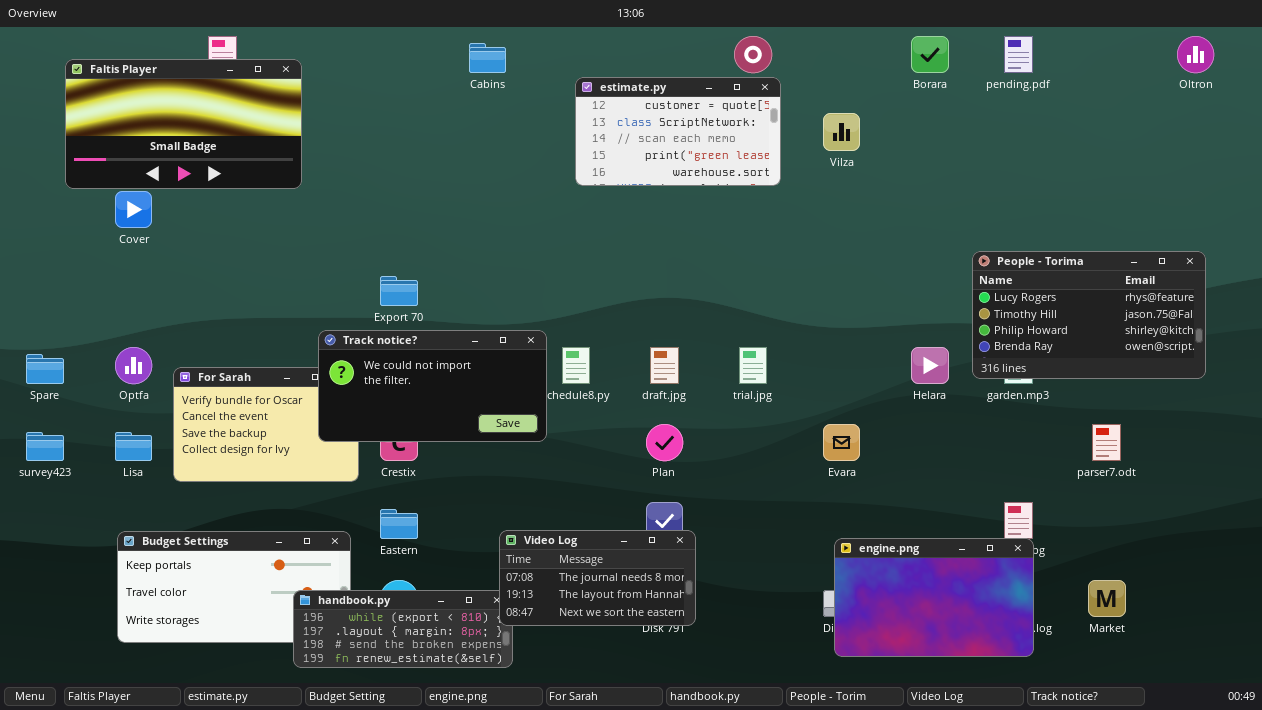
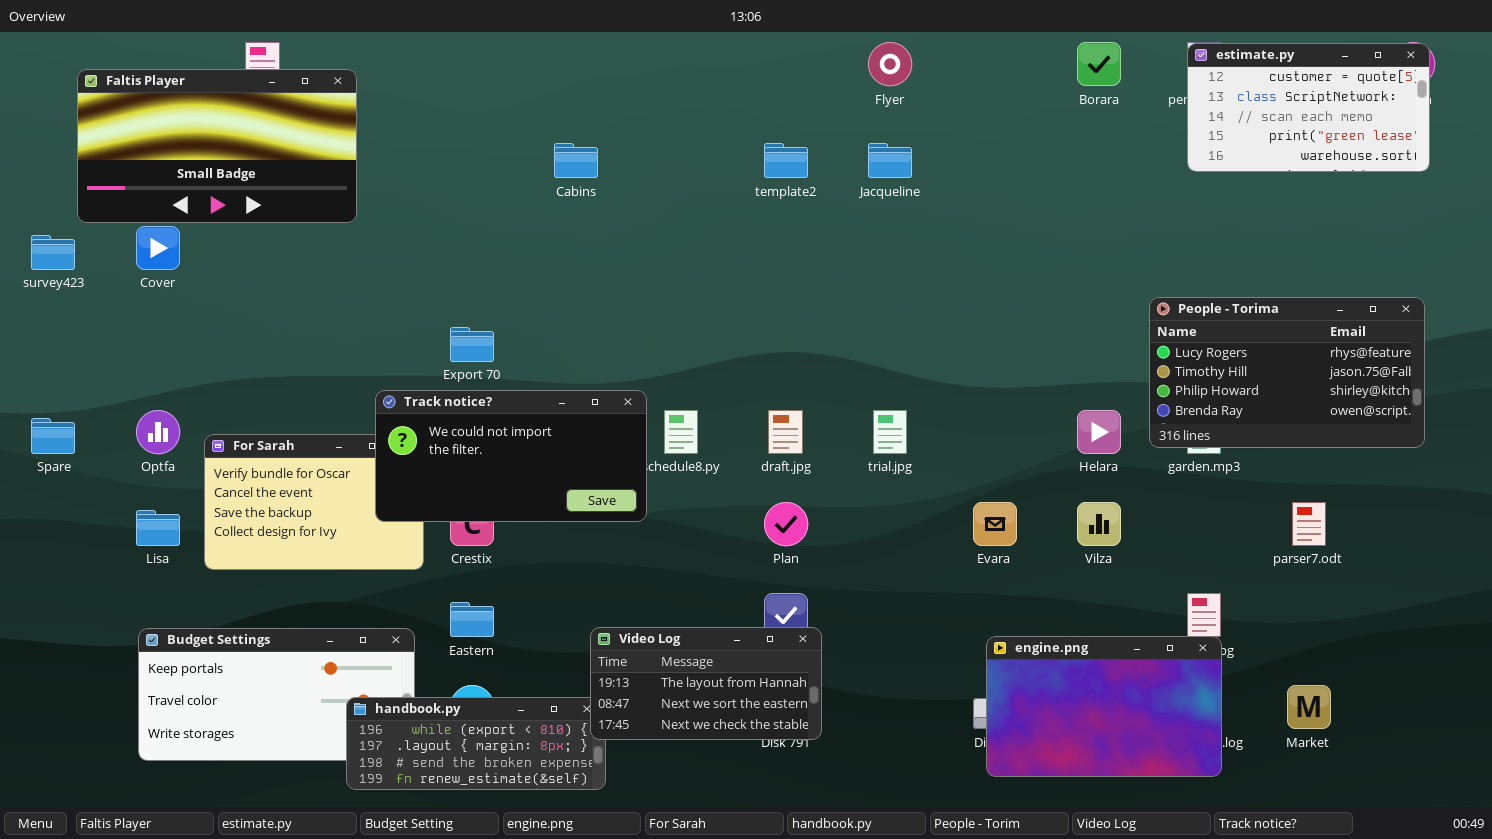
Cabins: [469,43,506,73] -> [554,143,598,178], moved
estimate.py: [575,77,781,186] -> [1187,43,1430,172], moved
Vilza: [823,113,860,151] -> [1077,502,1121,546], moved
survey423: [26,432,64,461] -> [31,235,75,270], moved
Video Log: [499,530,696,626] -> [590,627,822,740], scrolled down 1 row

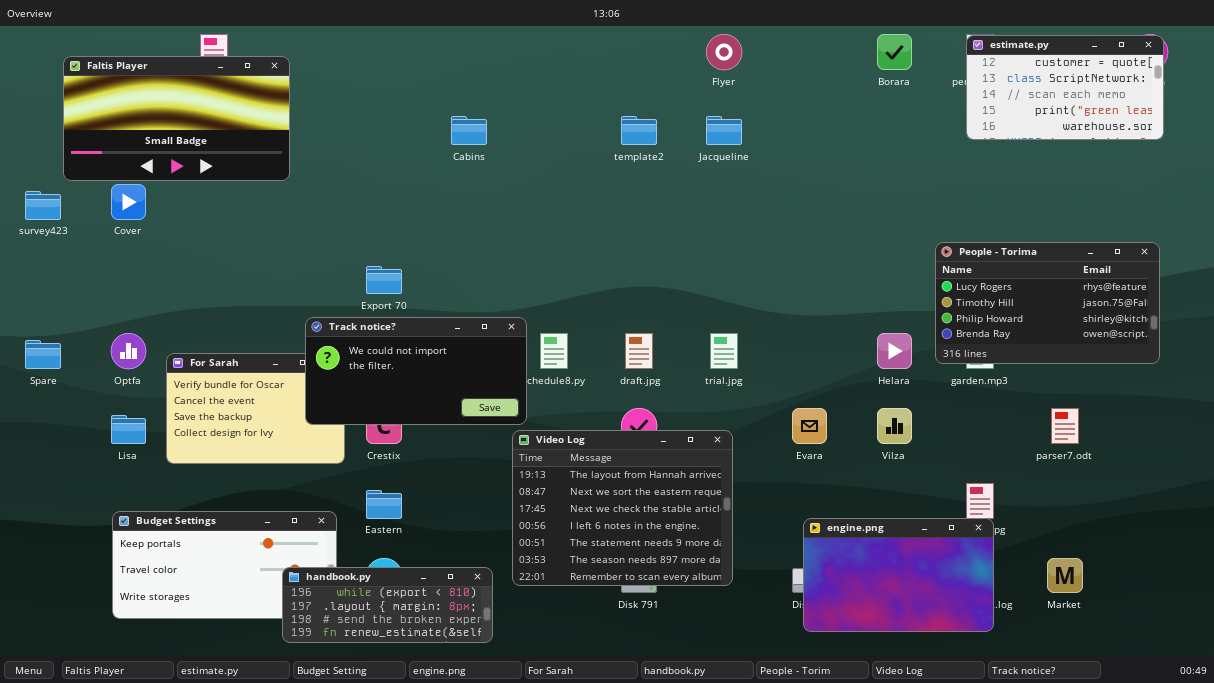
Video Log: [590,627,822,740] -> [512,430,733,586], moved, resized

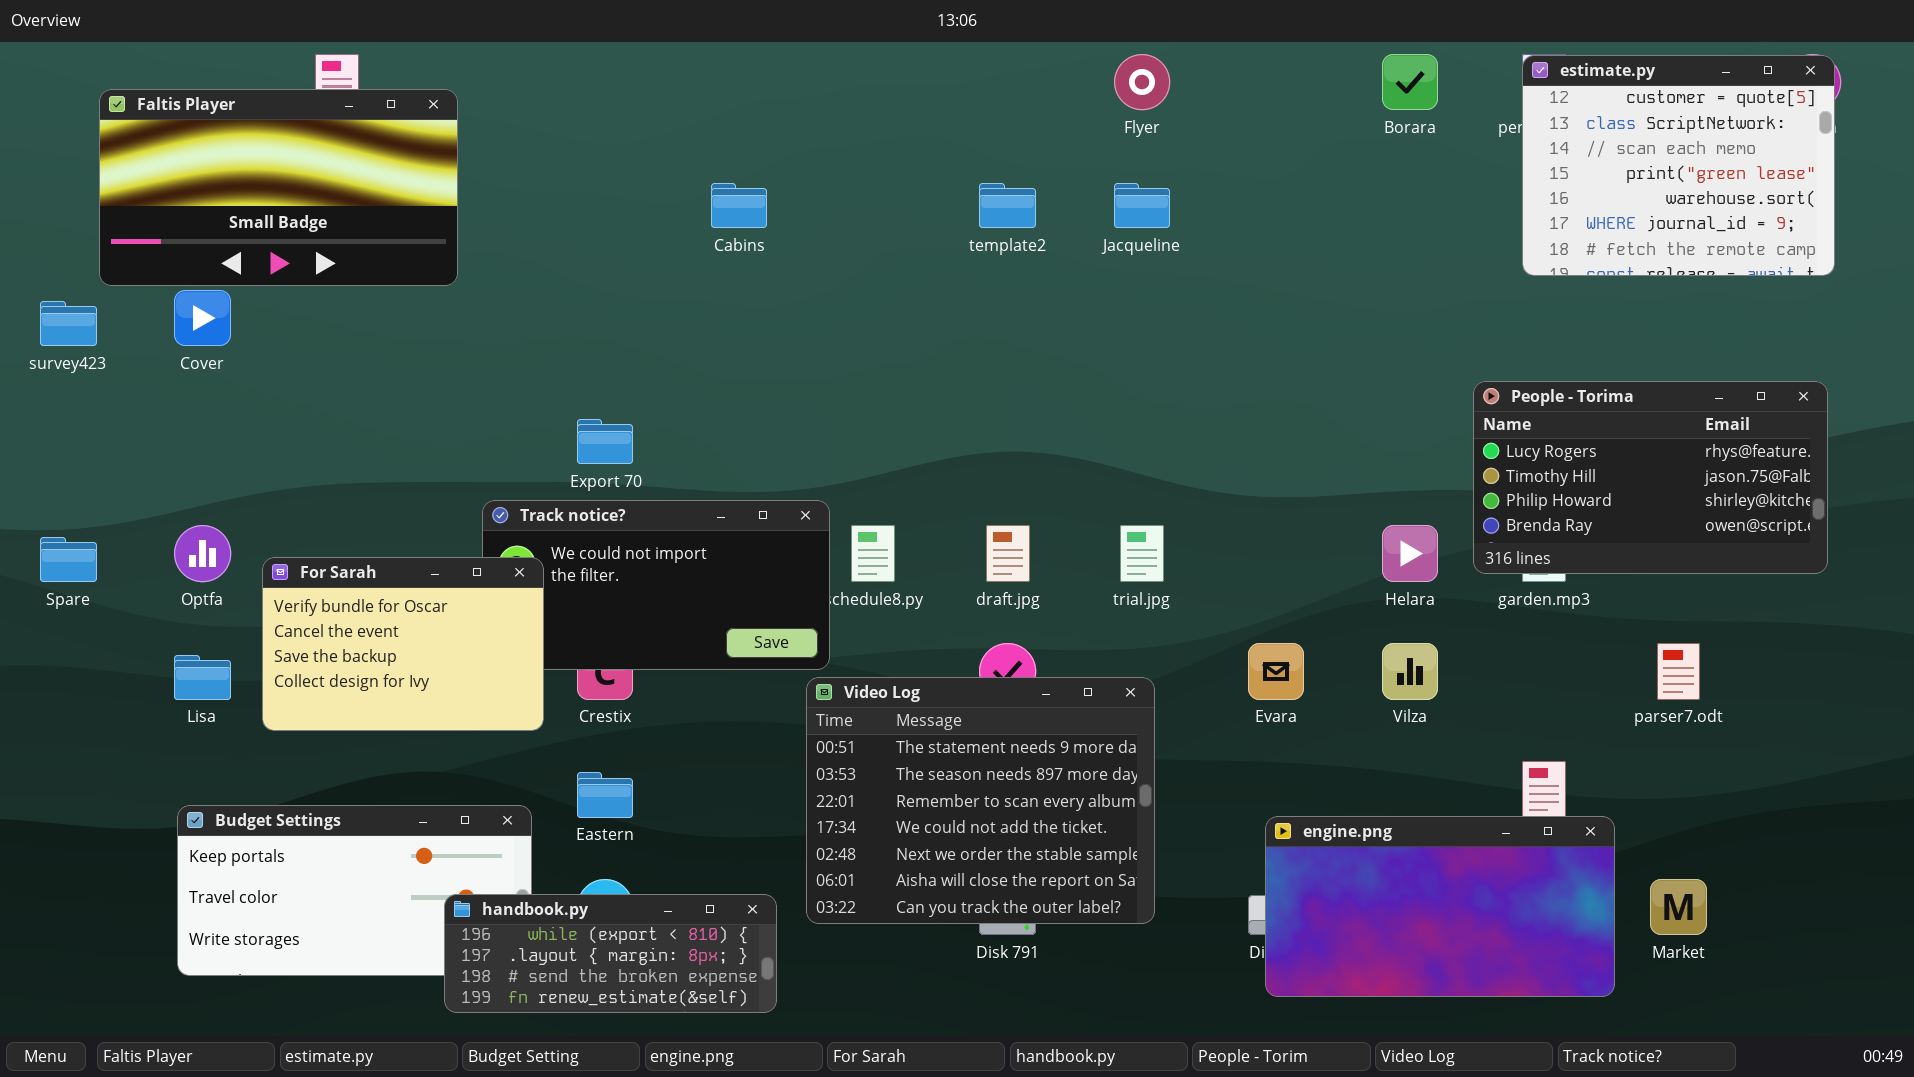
estimate.py: [966,35,1164,140] -> [1522,55,1835,276], resized
For Sarah: [166,353,345,464] -> [262,557,544,731], raised
Video Log: [512,430,733,586] -> [806,677,1155,924], scrolled down 4 rows
engine.png: [803,518,994,632] -> [1265,816,1615,997], resized

